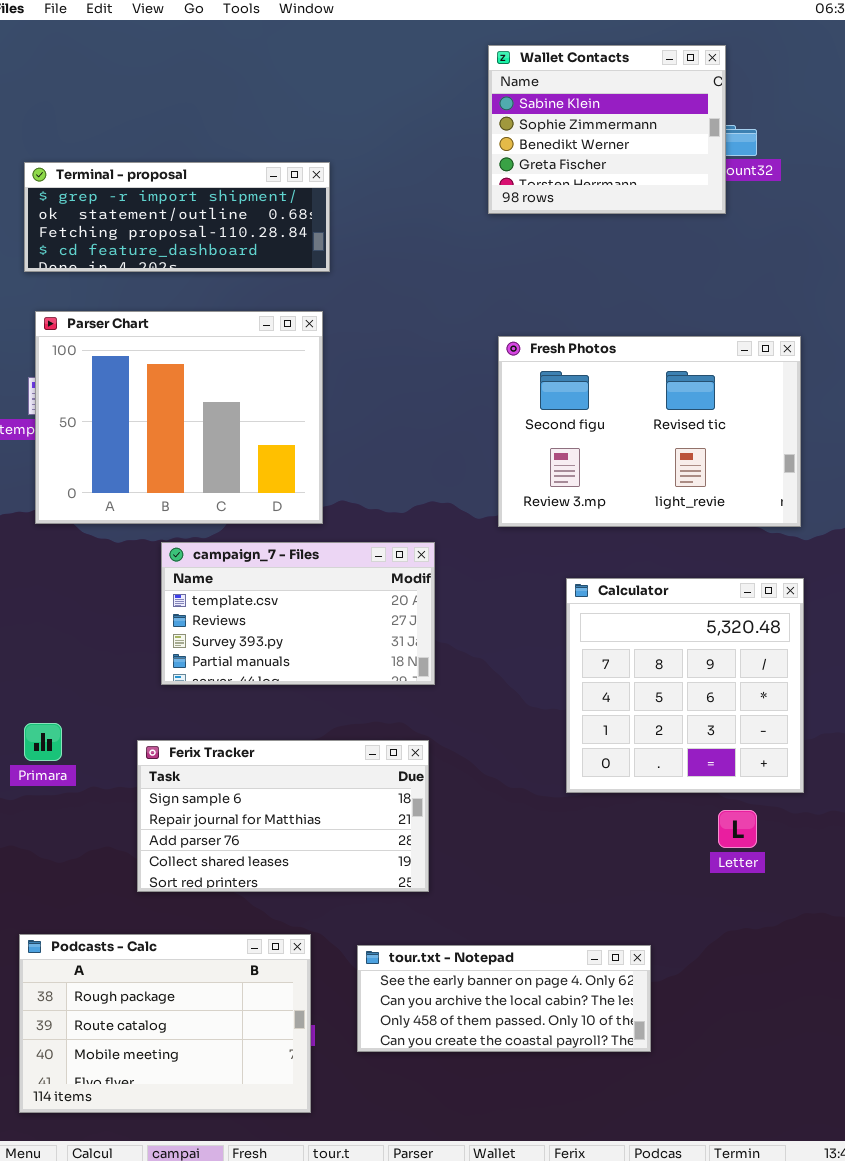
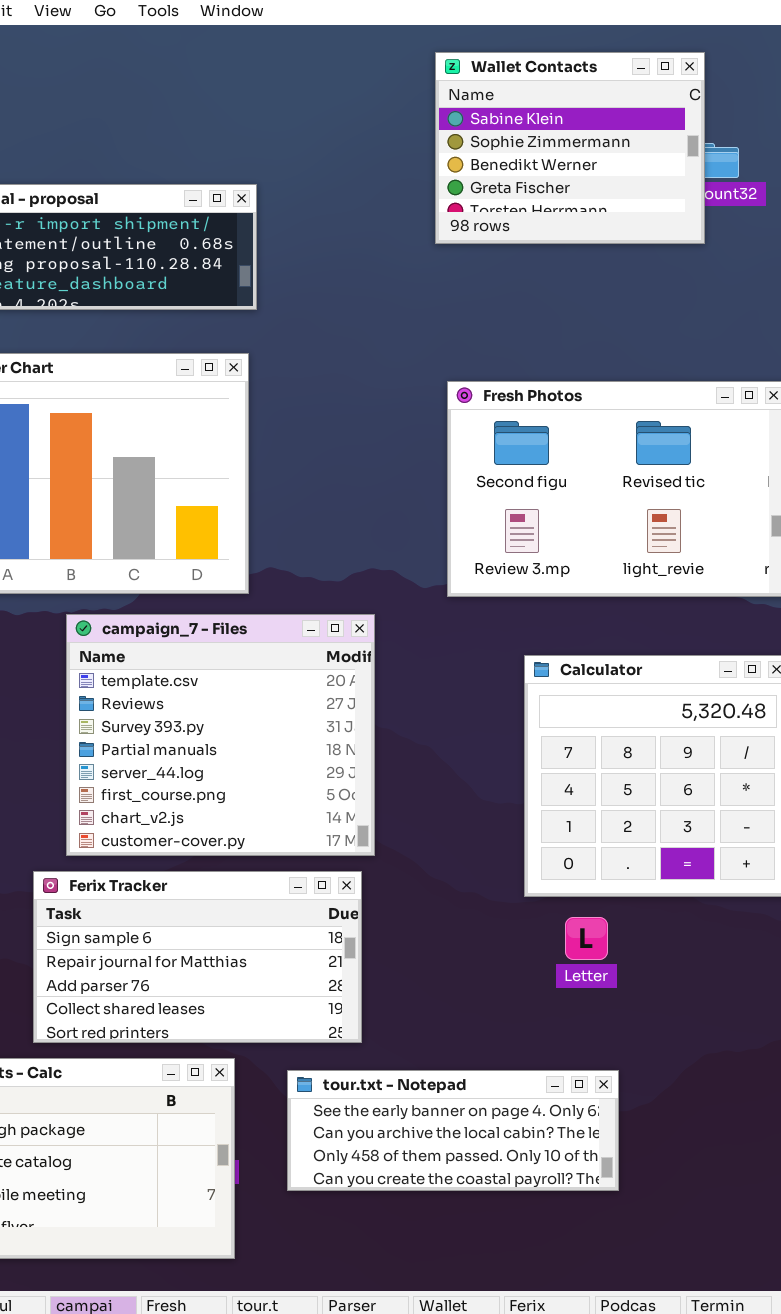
campaign_7 - Files: [161,542,435,685] -> [66,614,375,856], resized
Ferix Tracker: [137,740,429,892] -> [33,871,362,1043], moved
Letter: [718,810,757,848] -> [565,917,608,960], moved

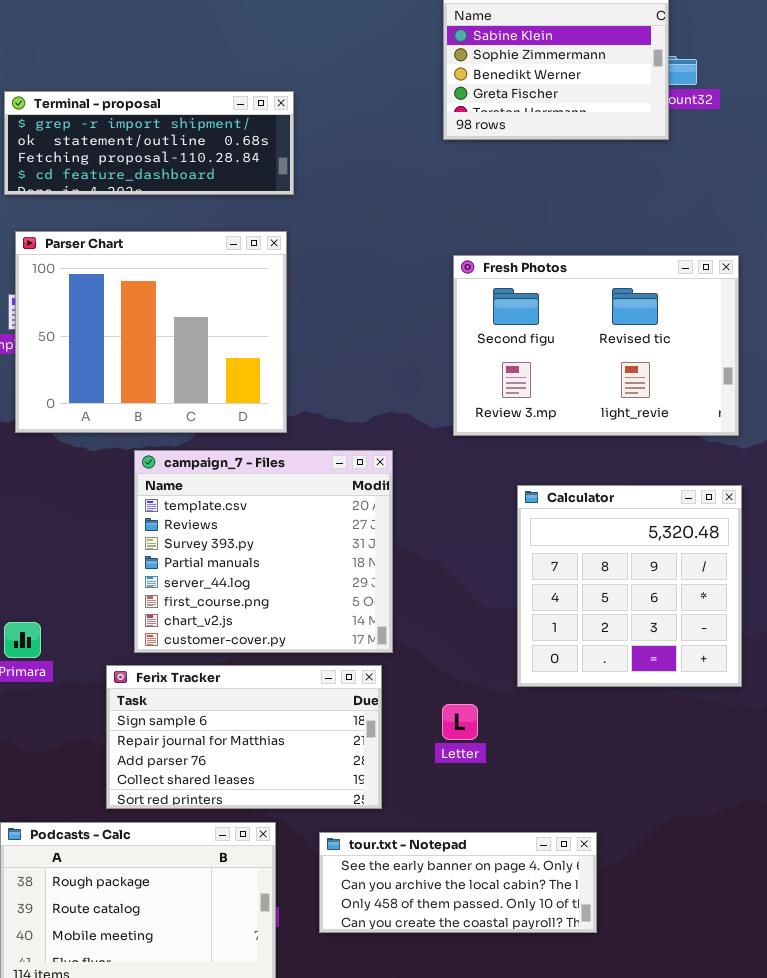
Letter: [565,917,608,960] -> [442,704,478,740], moved

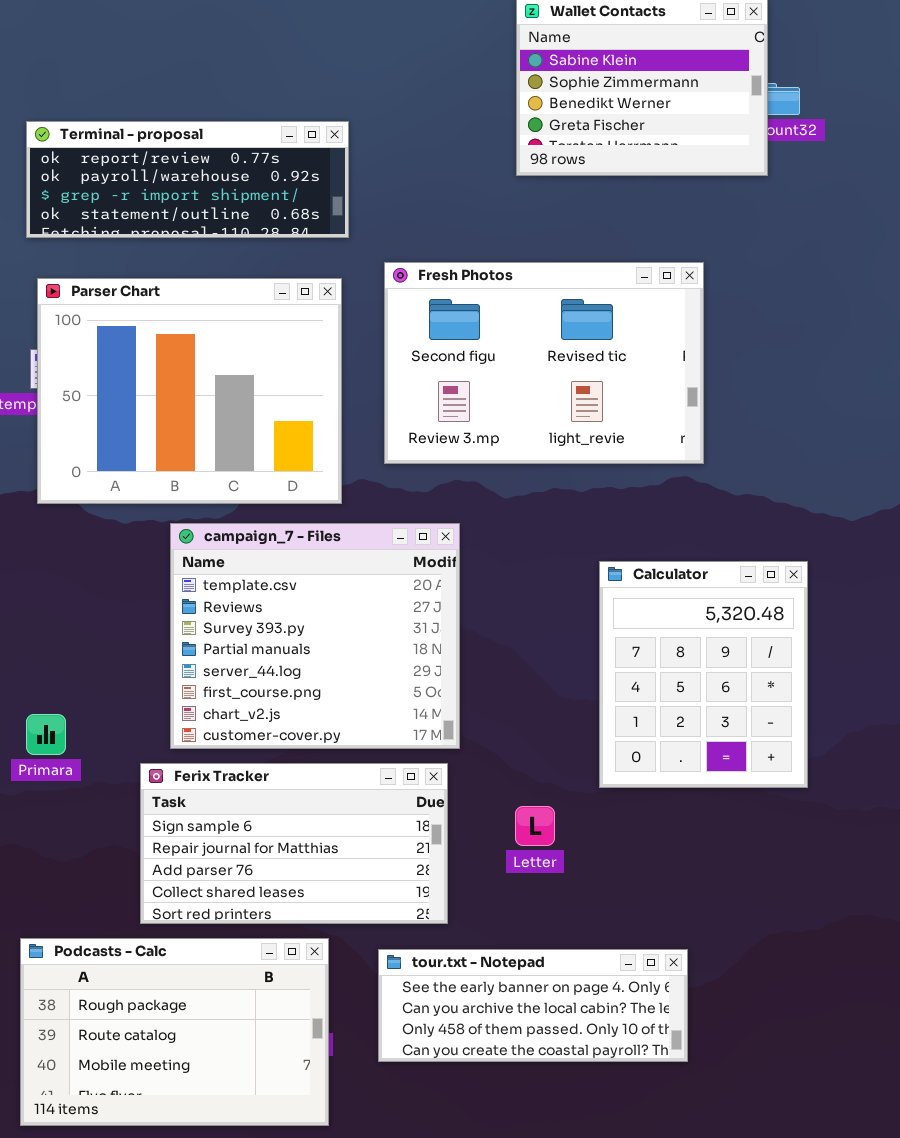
Terminal - proposal: [4,91,294,195] -> [26,121,349,238], scrolled up 2 rows
Fresh Photos: [453,255,739,436] -> [384,262,704,464], moved
Calculator: [517,485,742,687] -> [599,561,808,788], resized

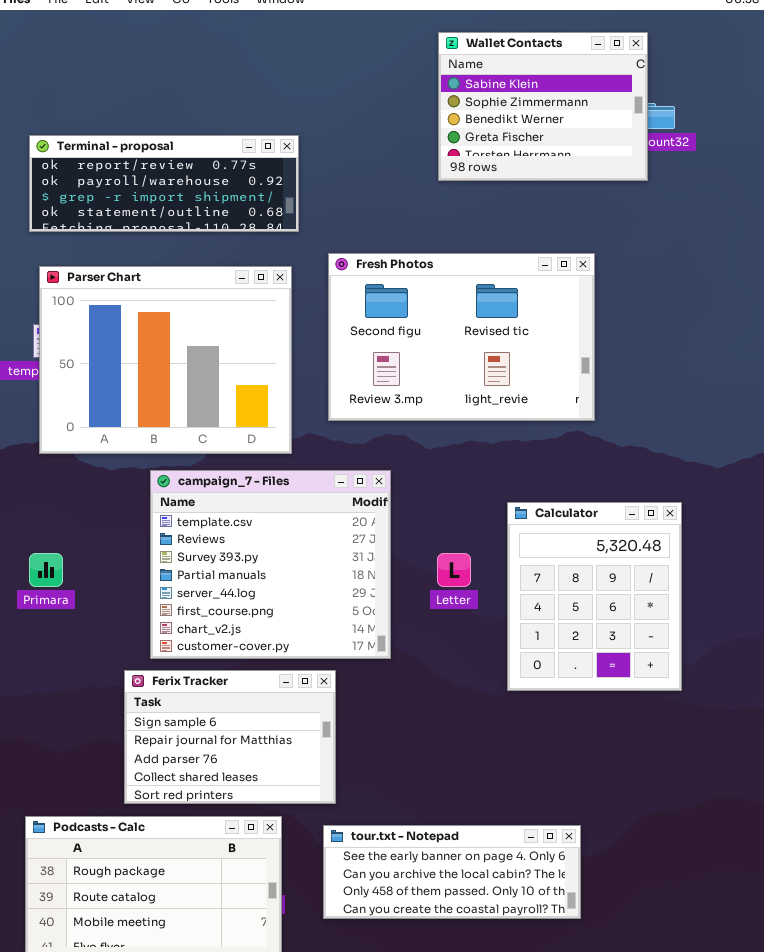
Primara: [26,714,66,755] -> [29,553,63,587], moved
Ferix Tracker: [140,763,448,924] -> [124,670,336,804], resized
Letter: [515,806,555,846] -> [437,553,471,587], moved

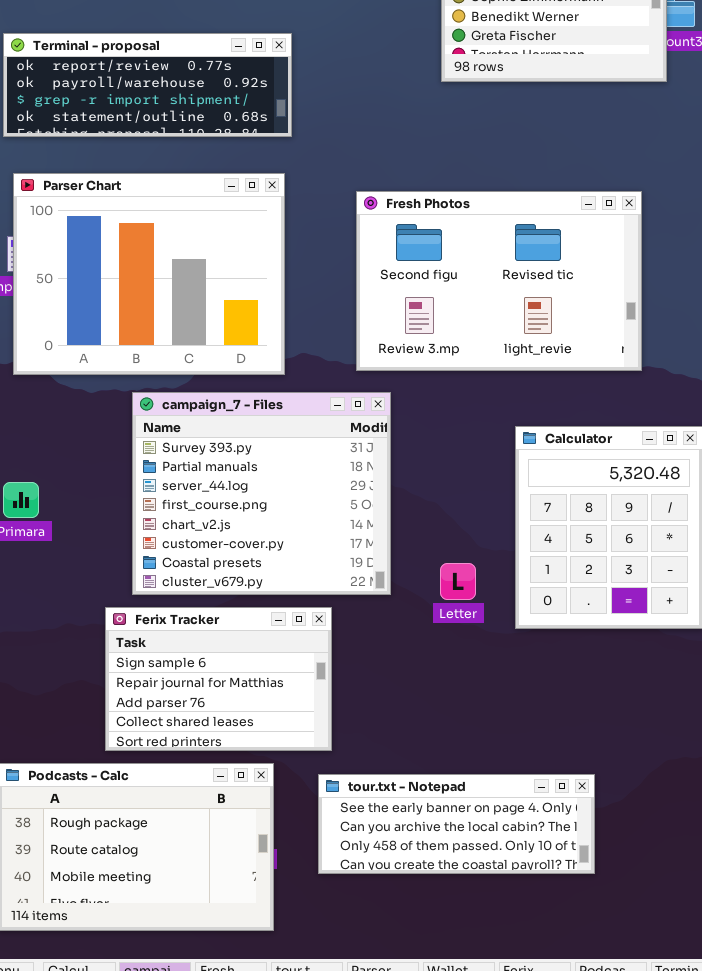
Fresh Photos: [328,253,595,421] -> [356,191,642,371], moved
campaign_7 - Files: [150,470,391,659] -> [132,392,391,595], scrolled down 2 rows
Letter: [437,553,471,587] -> [440,563,476,600], moved

